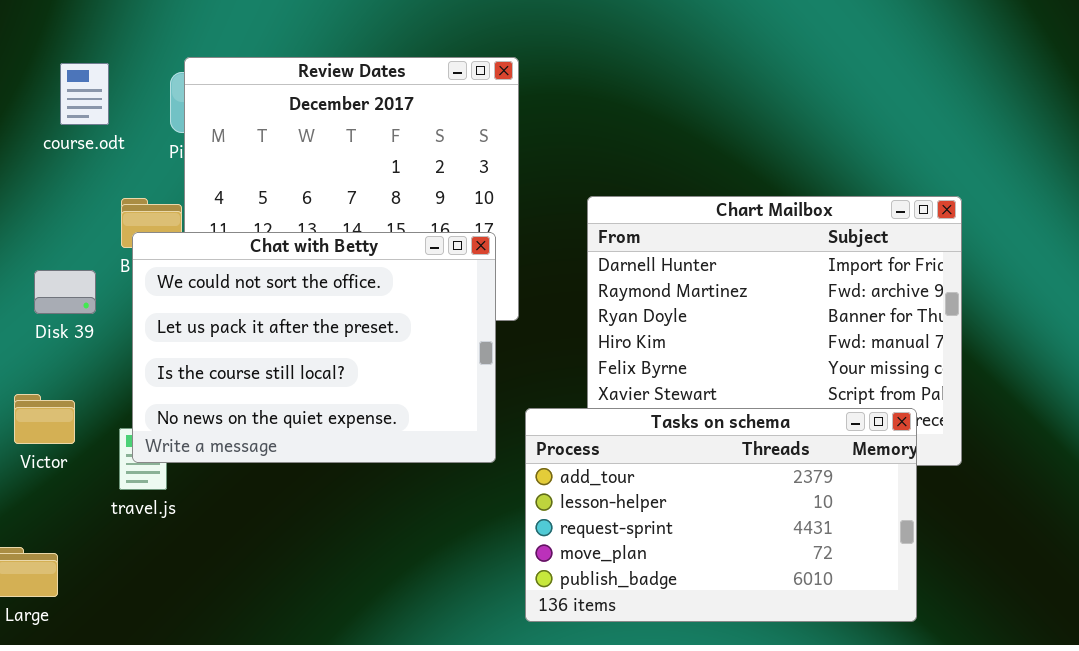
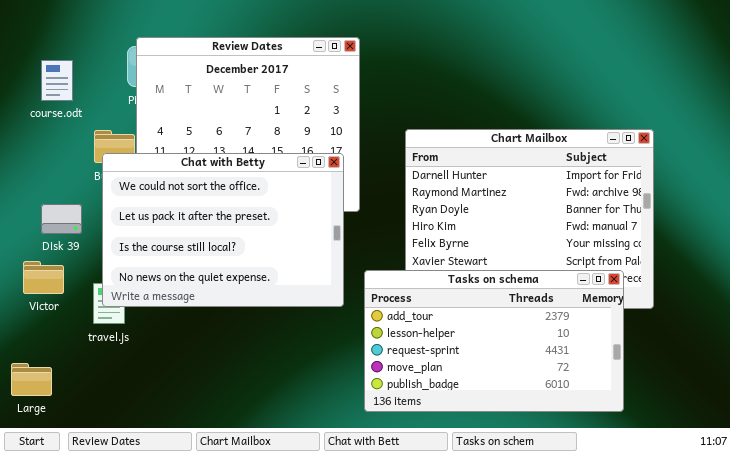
course.odt: [60,63,109,125] -> [41,60,73,101], moved
Disk 39: [34,270,96,314] -> [41,204,82,234], moved

